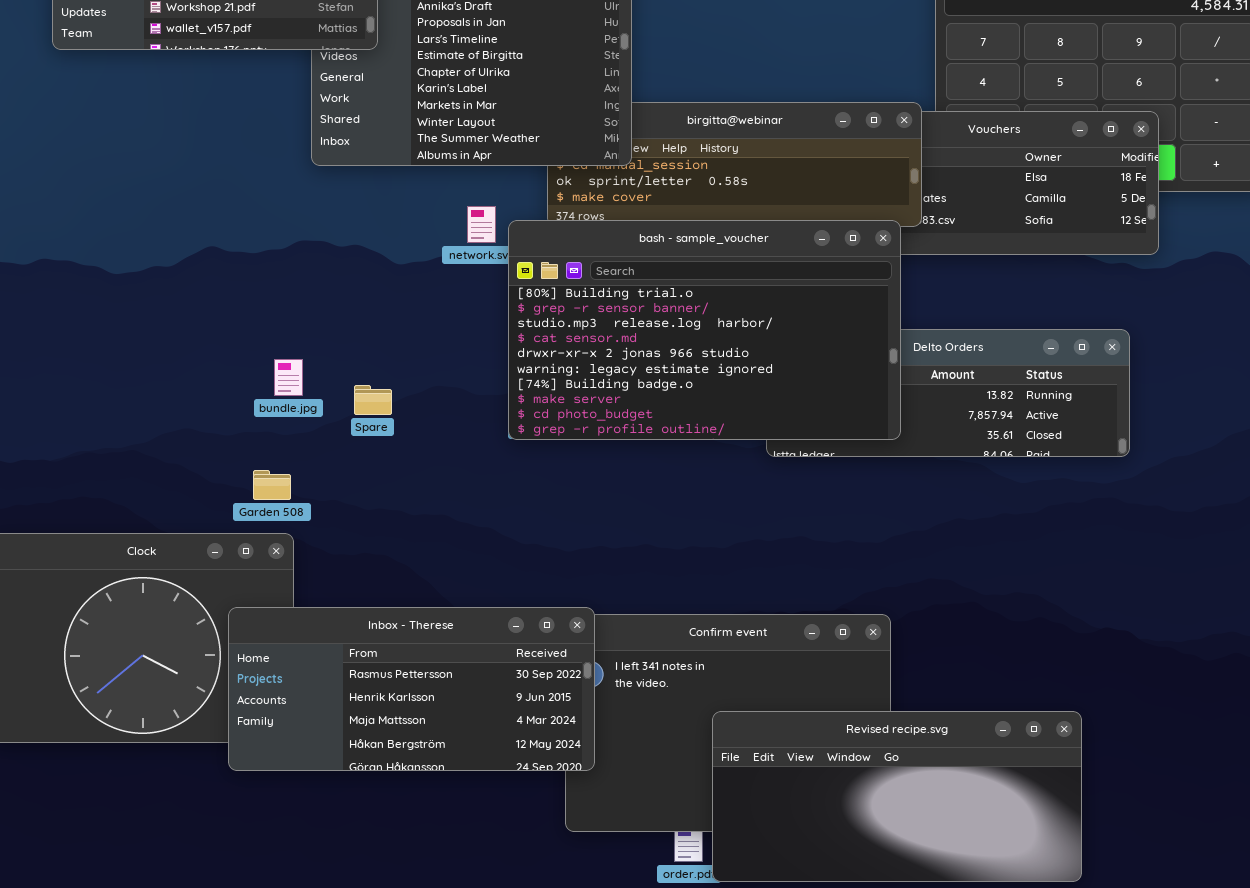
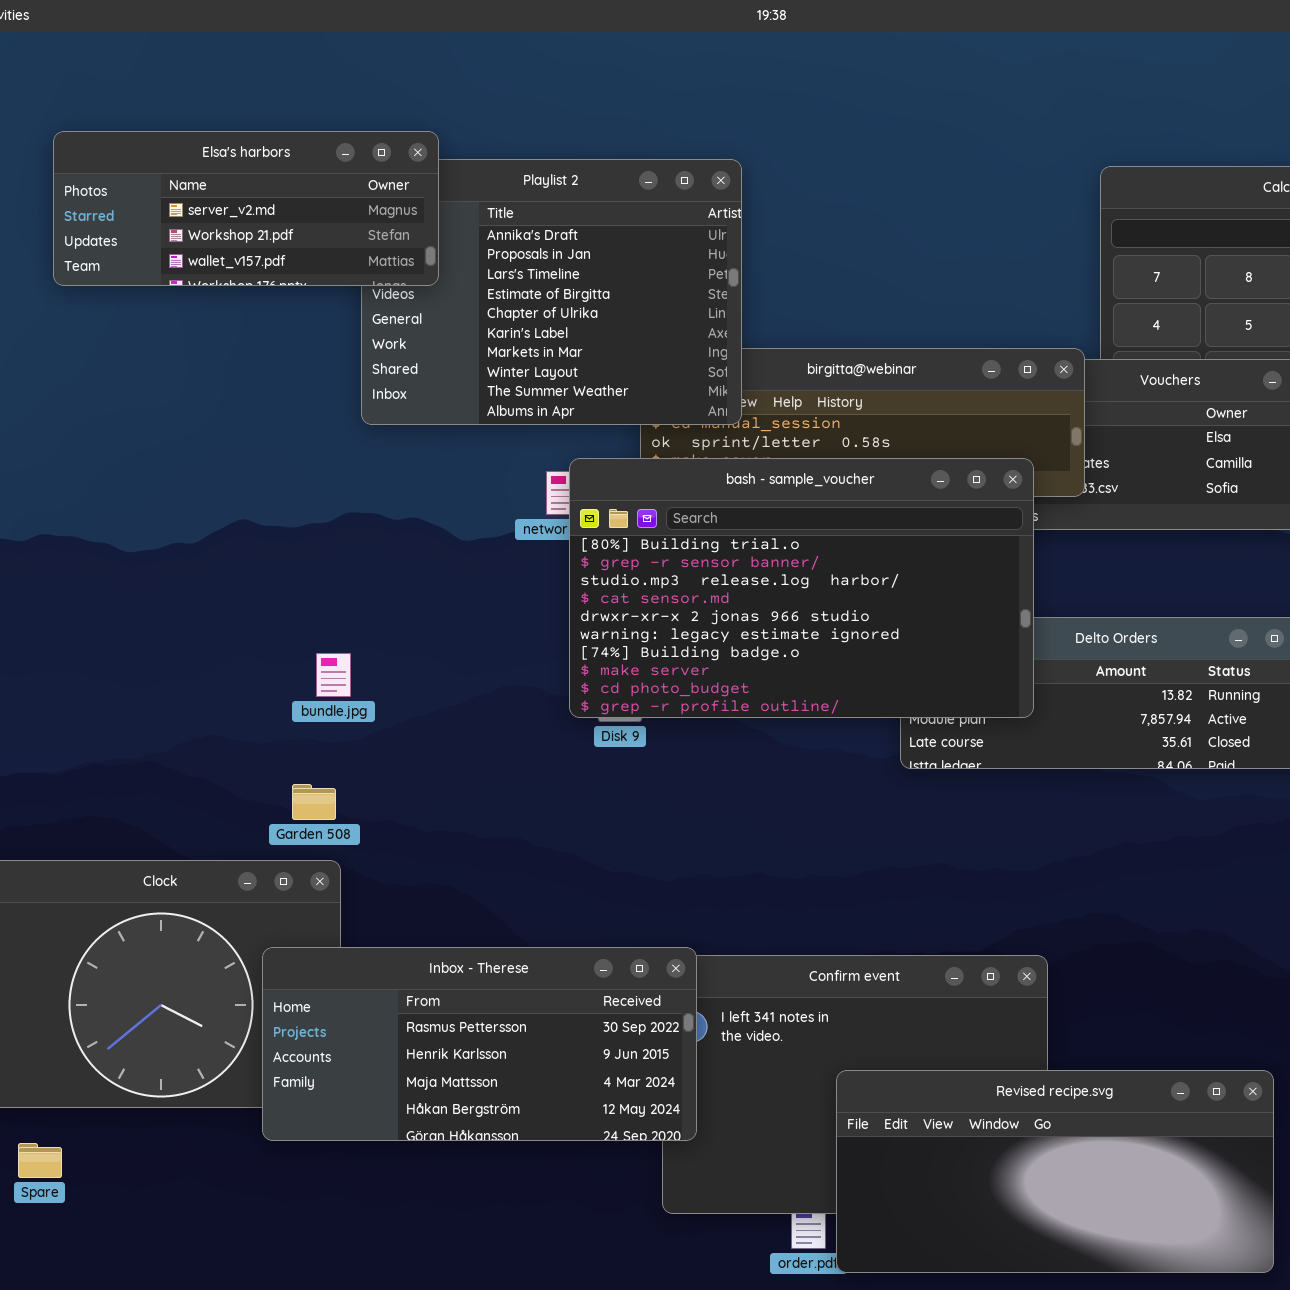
bash - sample_voucher: [508,220,901,440] -> [569,458,1034,718], moved
Spare: [354,385,392,415] -> [18,1143,62,1178], moved

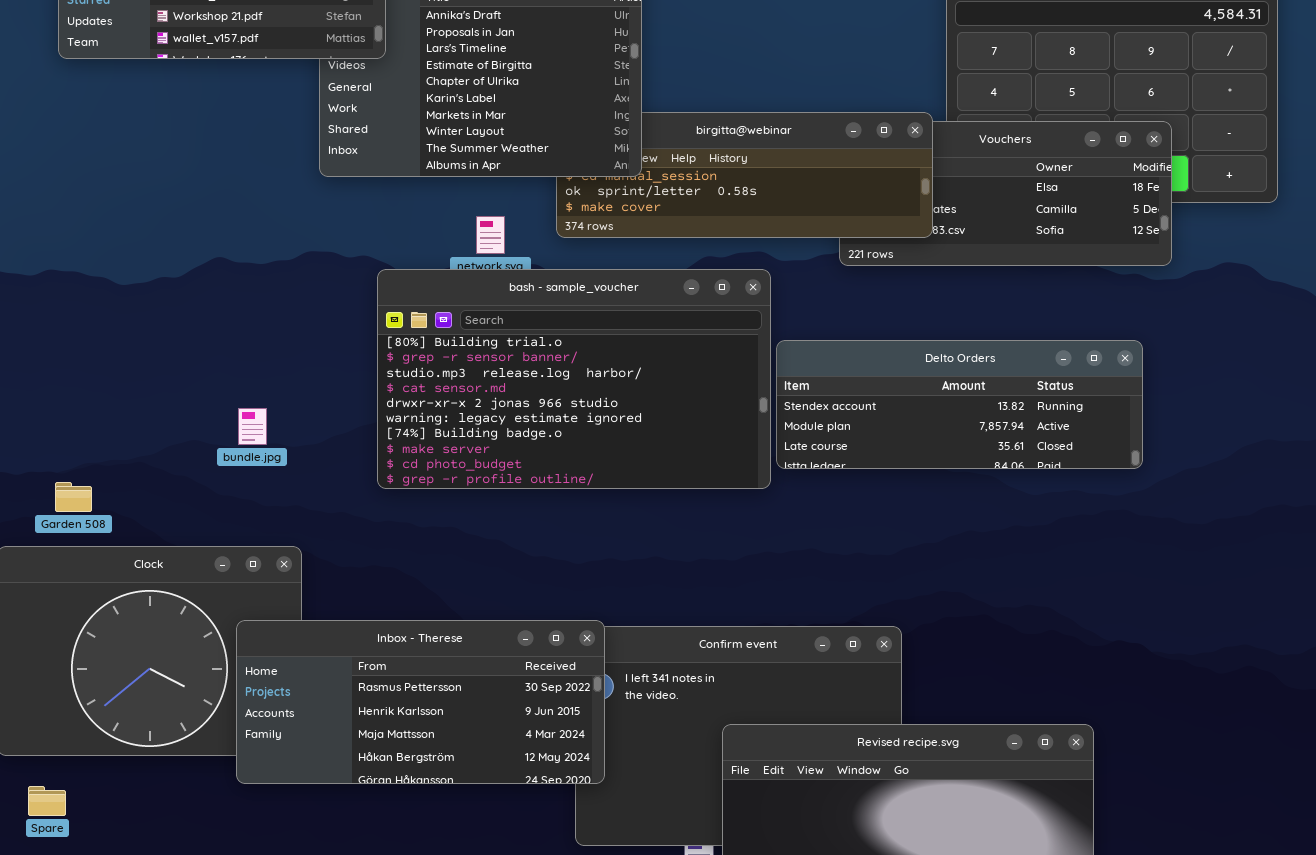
bash - sample_voucher: [569,458,1034,718] -> [377,269,771,489], moved
bundle.jpg: [316,653,351,697] -> [238,408,267,445], moved
Garden 508: [292,784,336,820] -> [55,482,92,512], moved

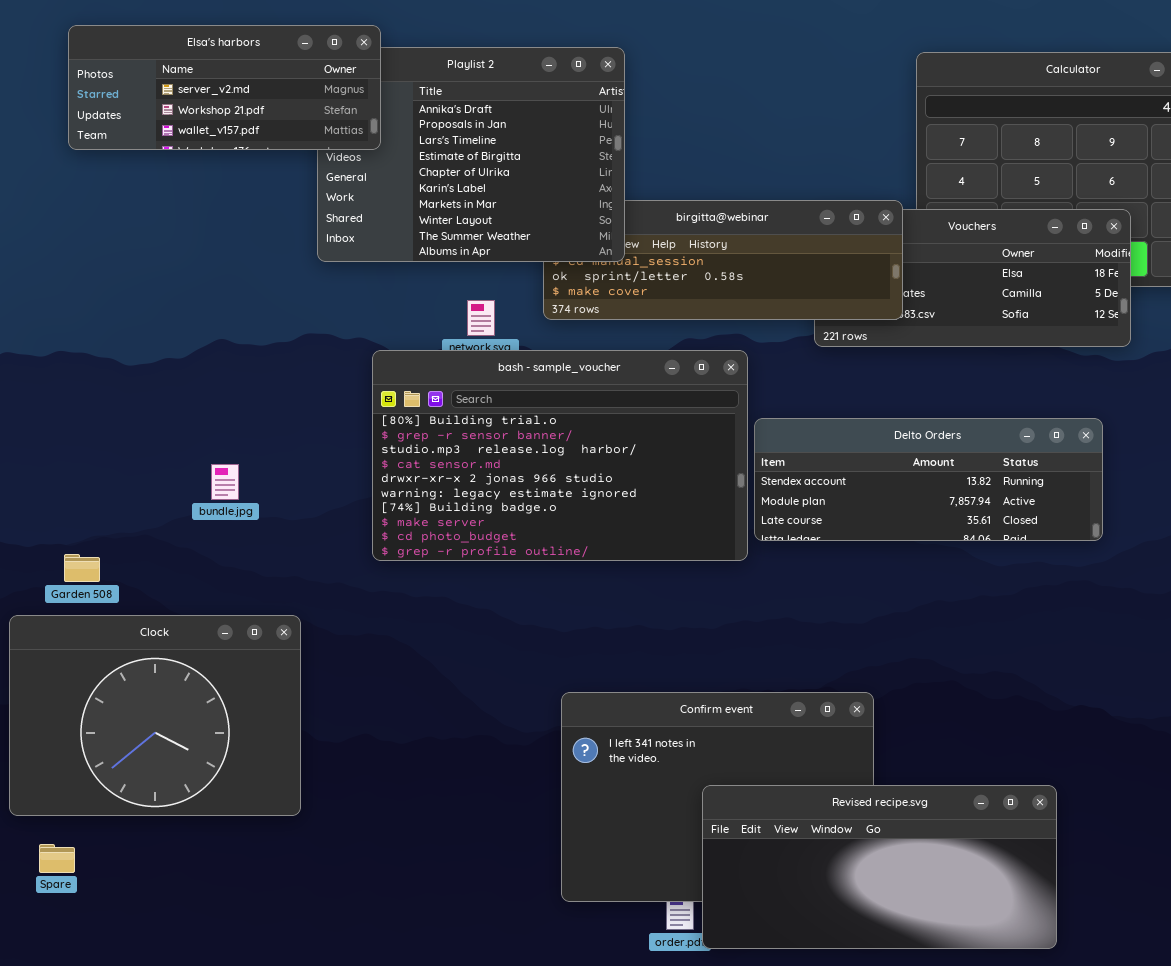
bundle.jpg: [238,408,267,445] -> [211,464,239,500], moved
Inbox - Therese: [236,620,605,784] -> none, closed

